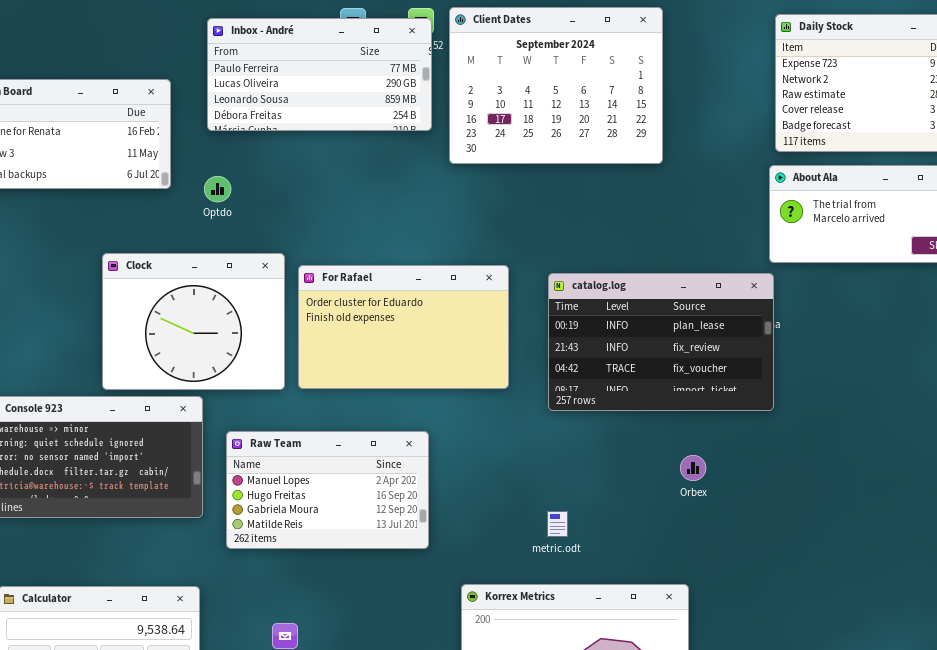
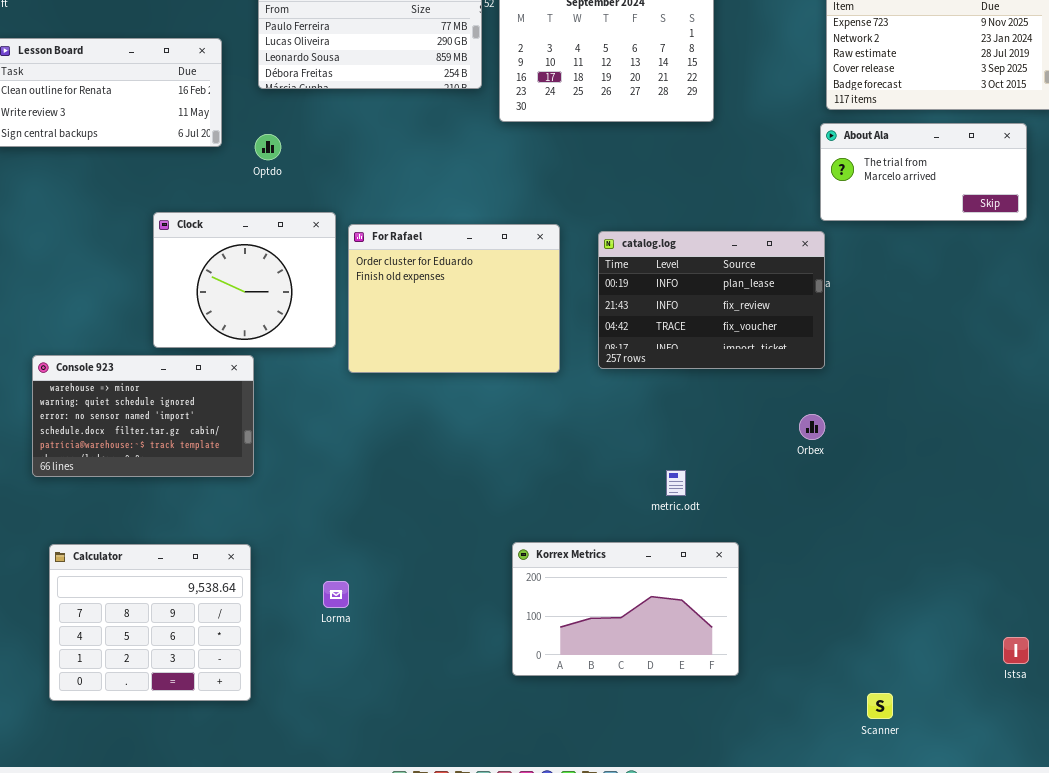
For Rafael: [298,265,509,389] -> [348,224,560,373], resized
Raw Team: [226,431,429,549] -> none, closed
Orbex: [680,455,706,481] -> [799,414,825,440], moved
metric.odt: [547,511,568,537] -> [666,470,686,496], moved

